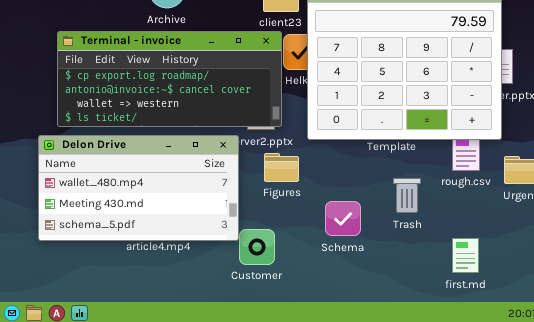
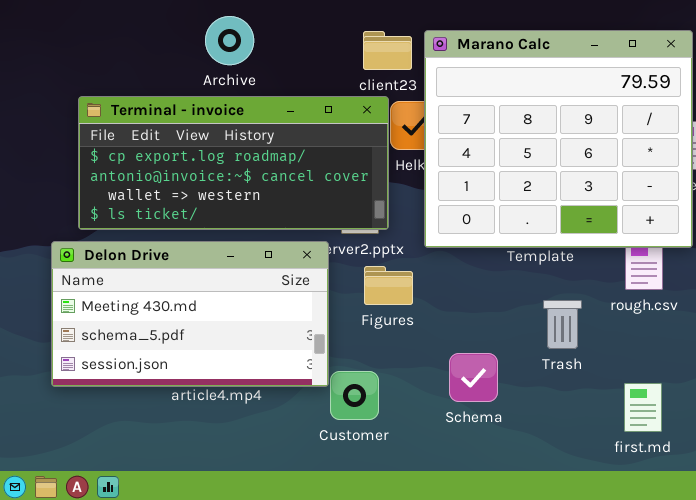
Delon Drive: [38,135,239,241] -> [51,241,329,387], scrolled down 1 row
Schema: [325,201,361,236] -> [449,353,498,402], moved

